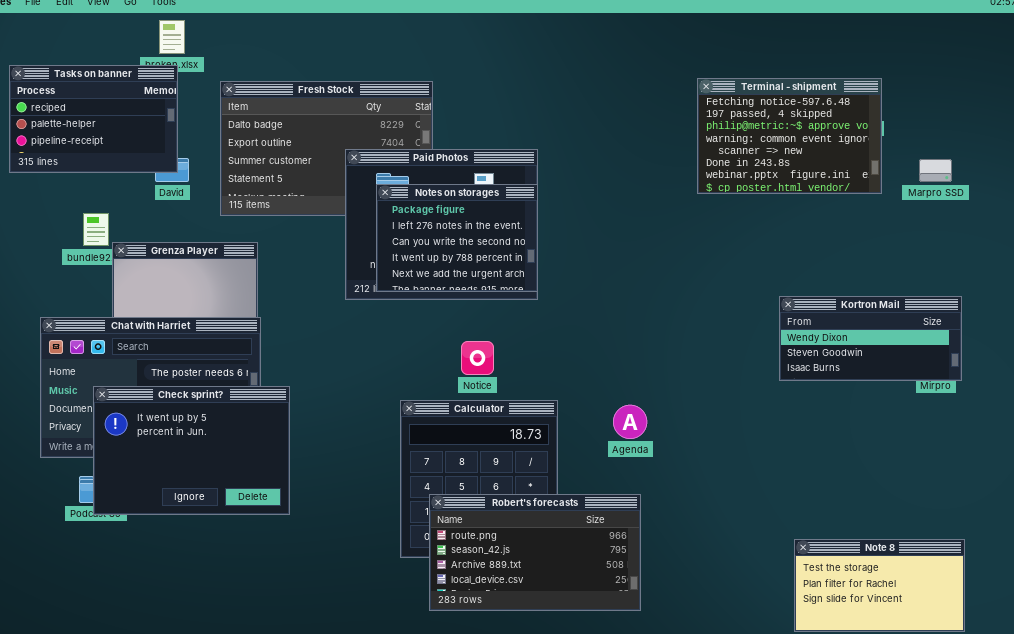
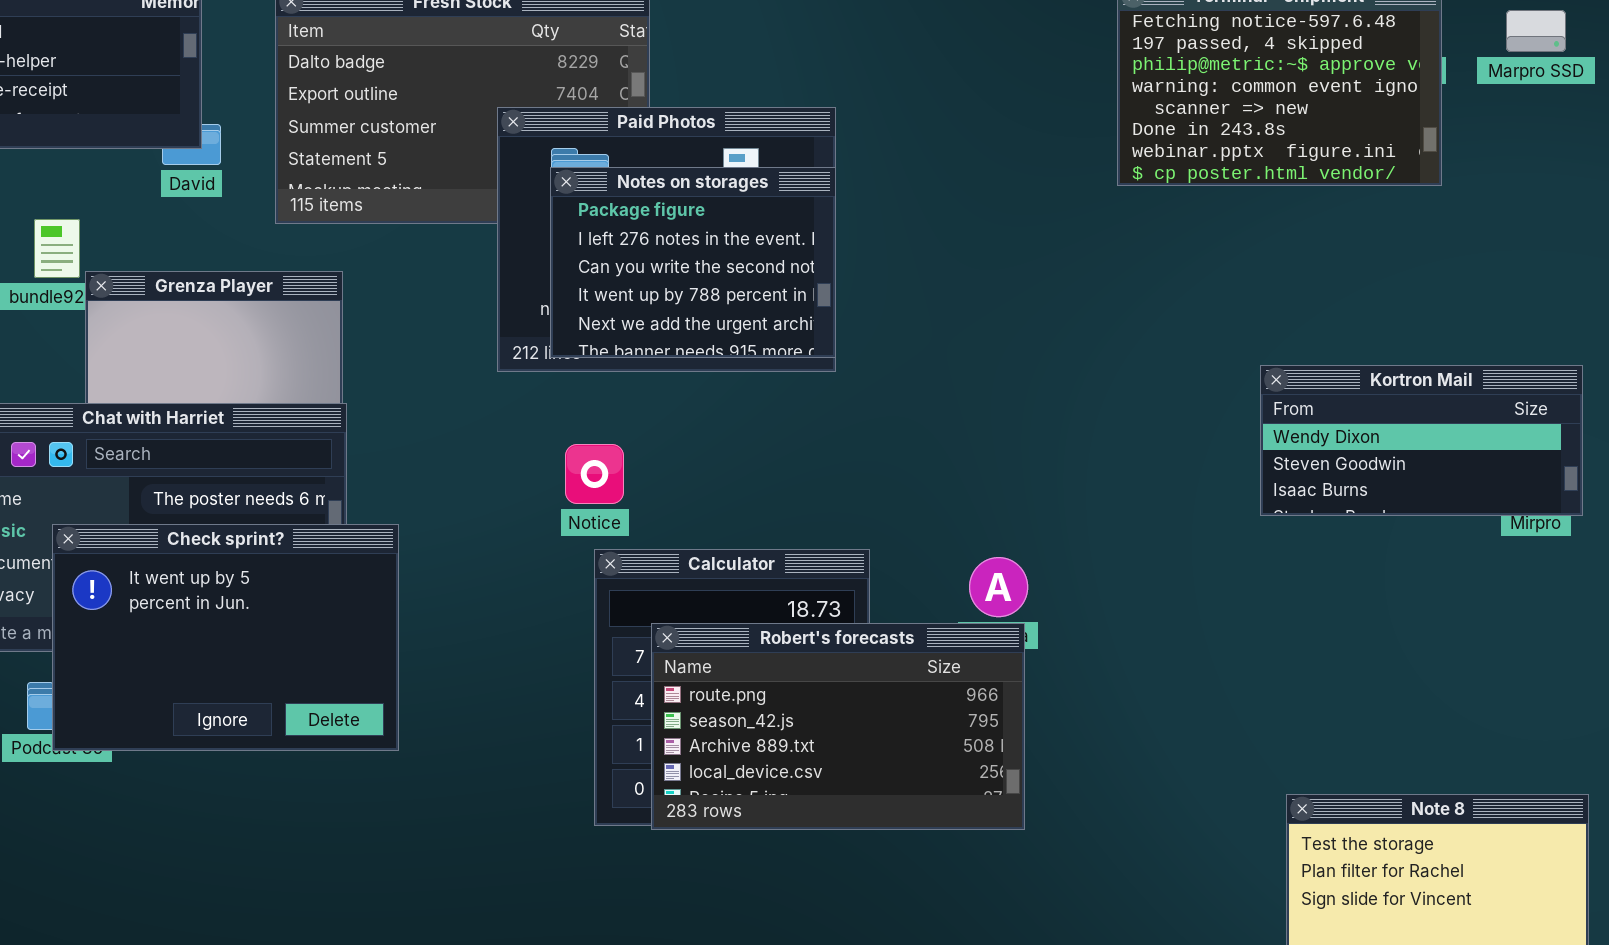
Marpro SSD: [919,159,952,182] -> [1506,10,1566,52], moved
Notice: [461,341,494,375] -> [565,444,624,504], moved
Robert's forecasts: [429,494,641,611] -> [651,623,1025,830], moved

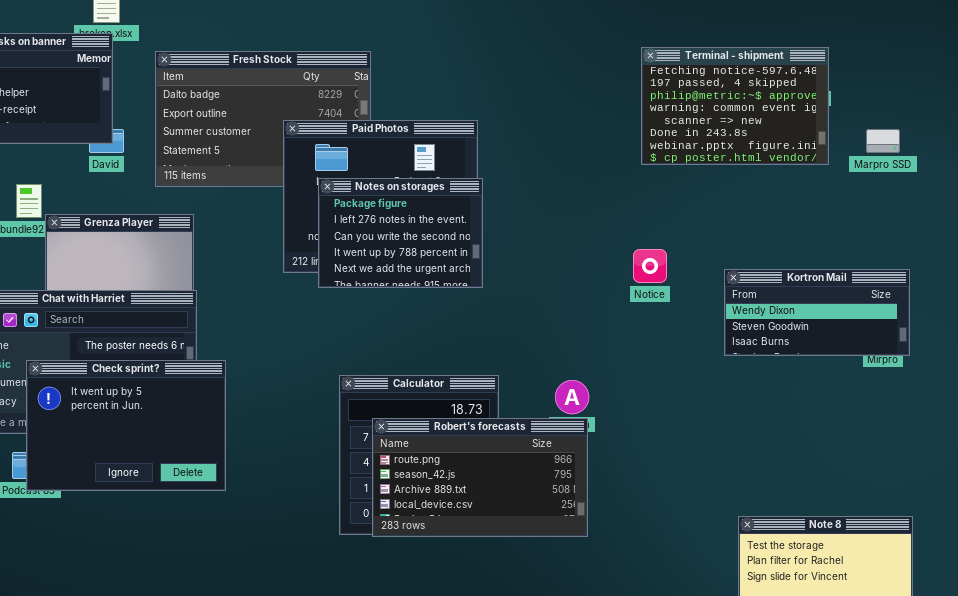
Marpro SSD: [1506,10,1566,52] -> [866,129,900,153], moved
Notes on storages: [550,167,836,358] -> [318,178,483,288], moved
Notice: [565,444,624,504] -> [633,249,667,283], moved

